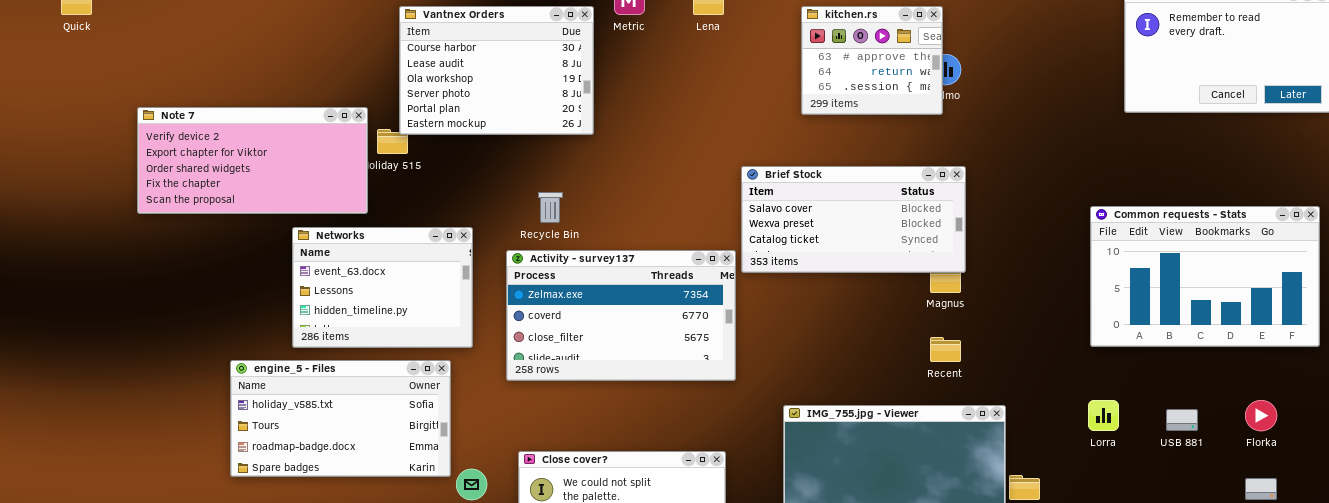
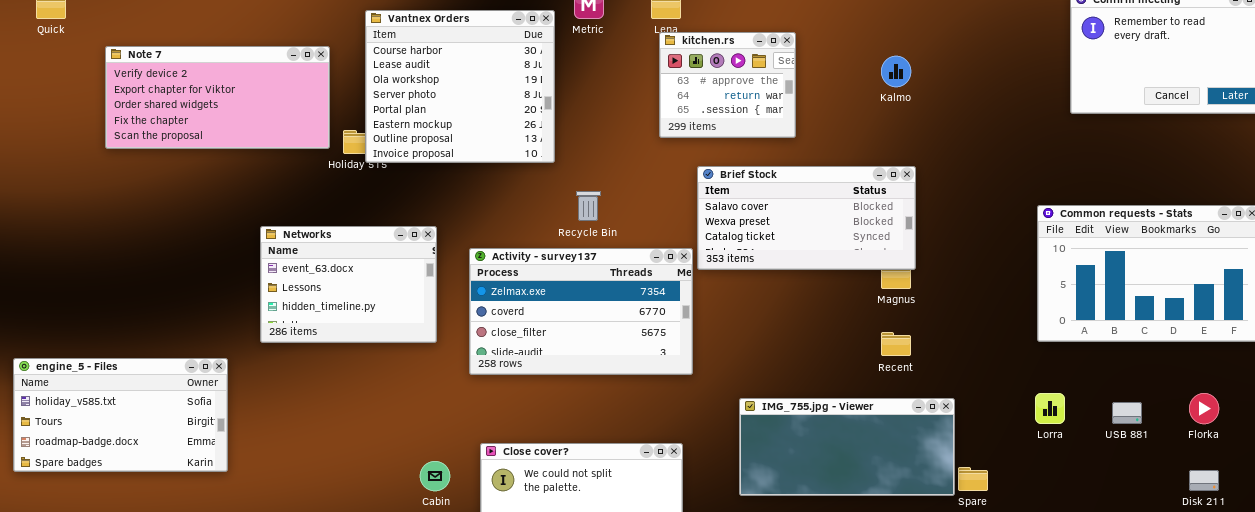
Vantnex Orders: [399,6,594,135] -> [365,10,555,163], resized
kitchen.rs: [801,6,943,115] -> [659,32,796,138], moved
Note 7: [137,107,368,214] -> [105,46,330,149], moved
Recycle Bin: [538,192,563,223] -> [576,191,601,221], moved
engine_5 - Files: [230,360,451,477] -> [13,358,228,472], moved

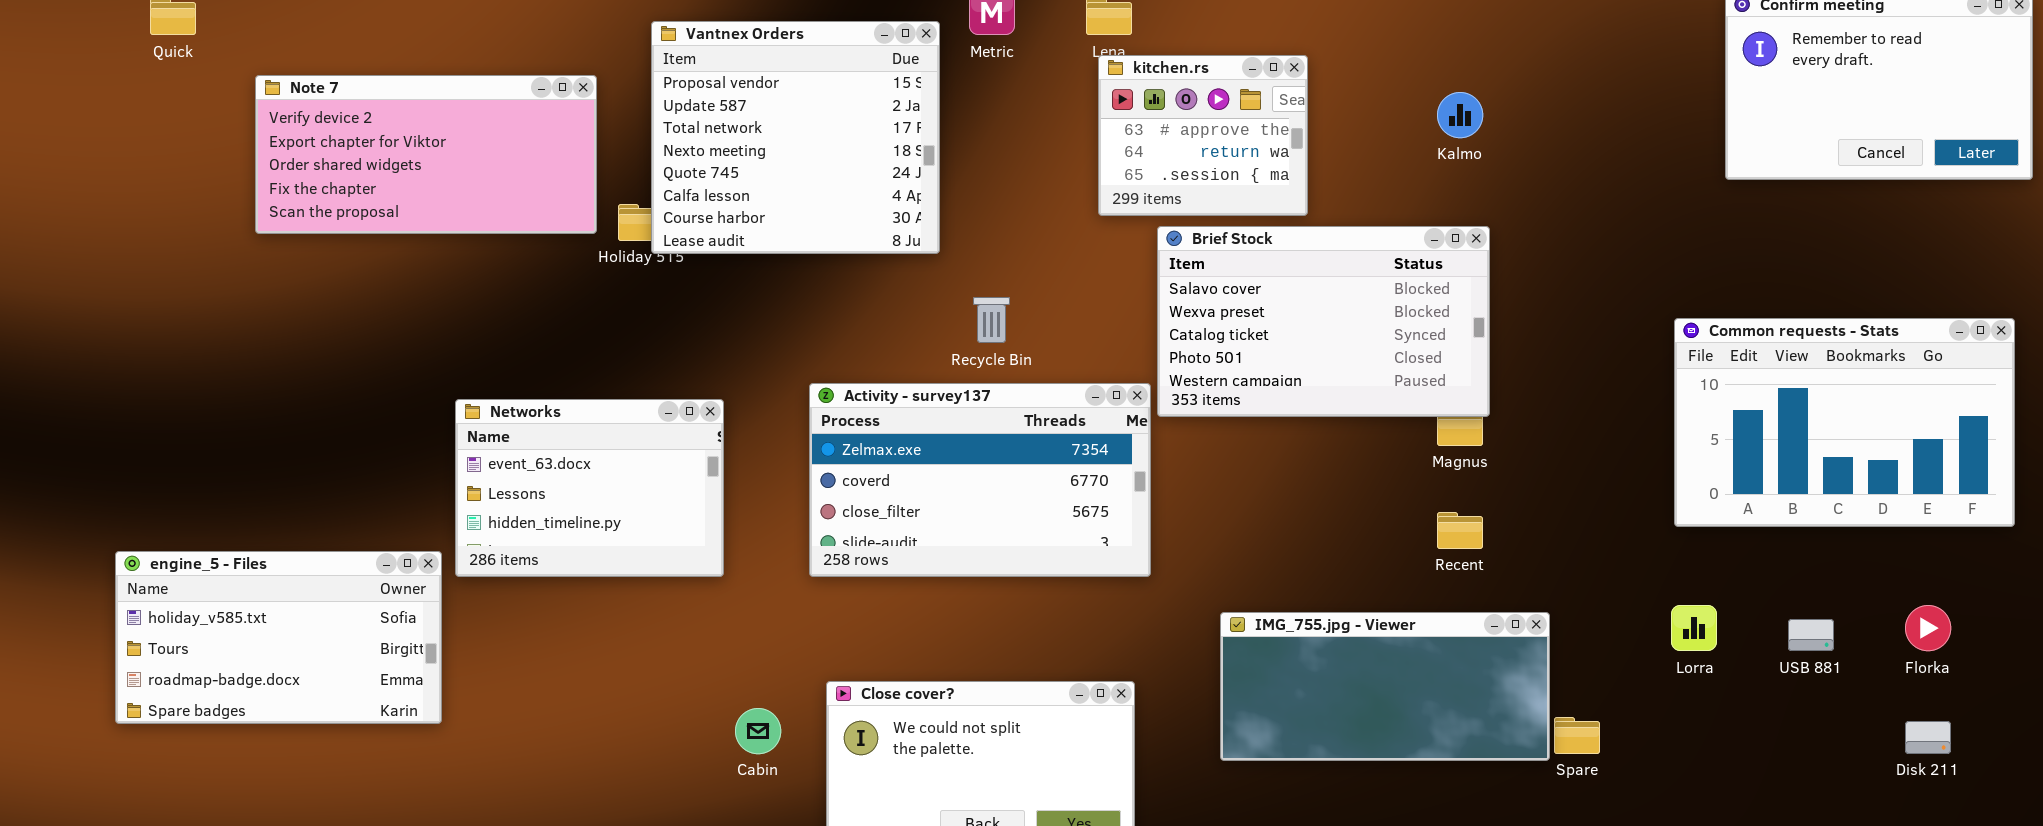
Vantnex Orders: [365,10,555,163] -> [651,21,940,254], scrolled up 6 rows
Brief Stock: [697,166,916,270] -> [1157,226,1490,417], resized
Networks: [260,226,437,343] -> [455,399,724,577], moved

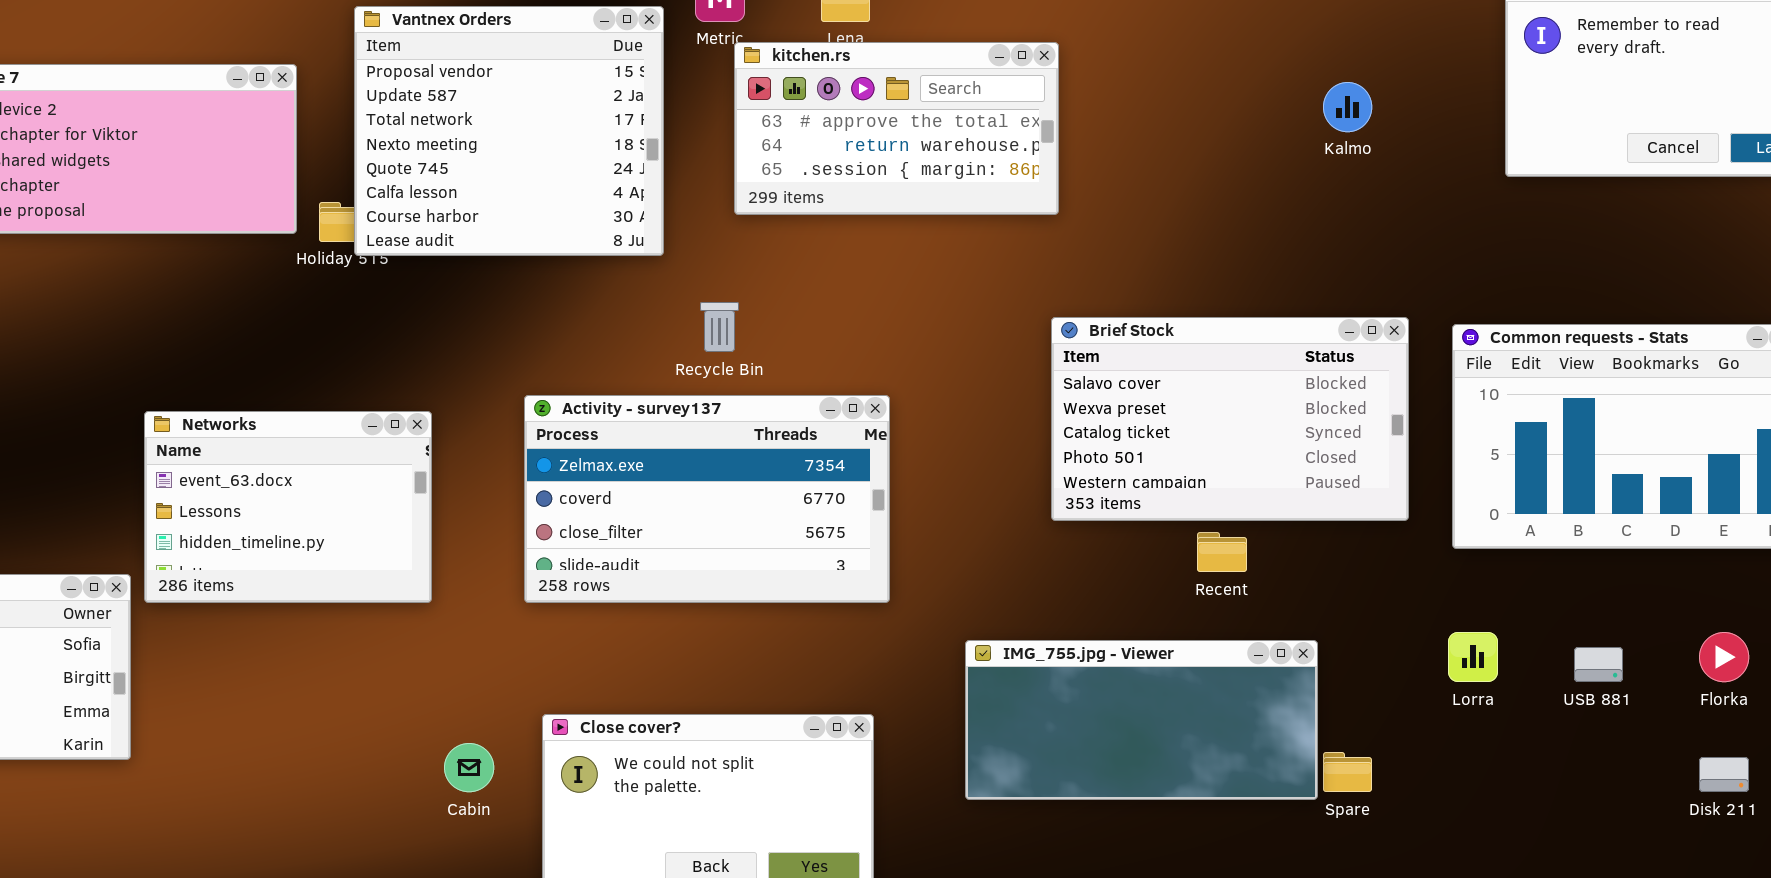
kitchen.rs: [1098,55,1308,216] -> [734,42,1059,215], resized
Kalmo: [1437,92,1483,138] -> [1323,82,1372,132], moved
Brief Stock: [1157,226,1490,417] -> [1051,317,1409,521], moved

